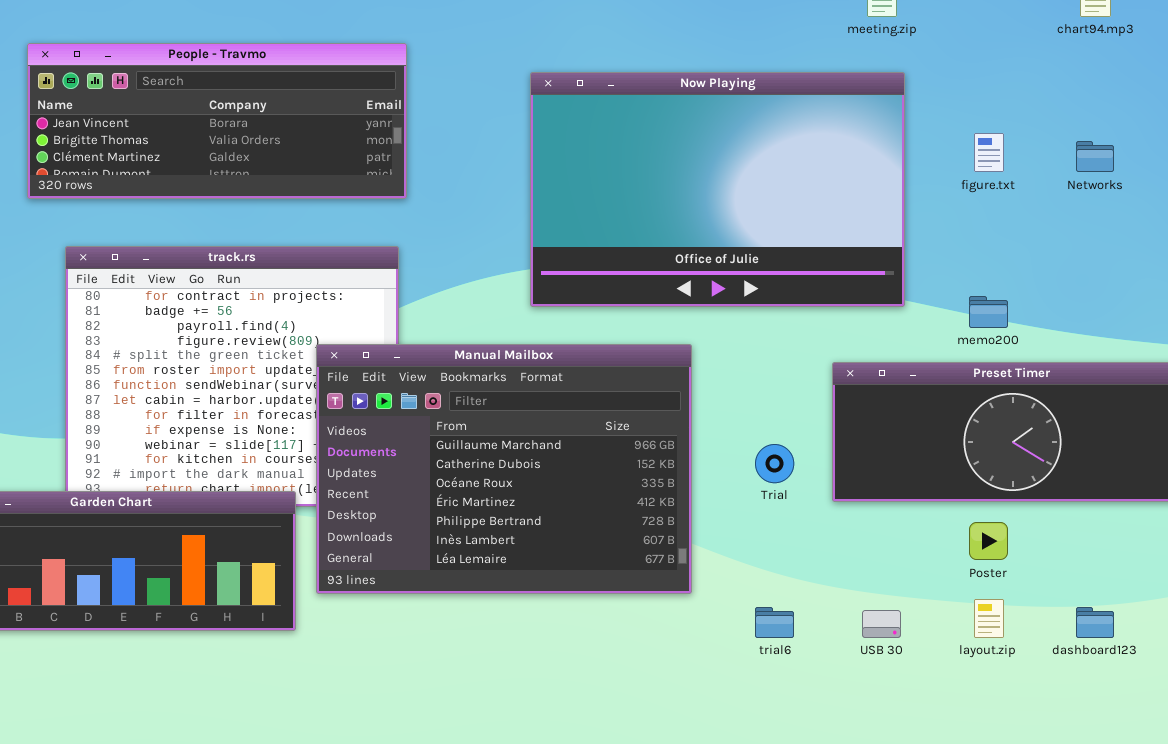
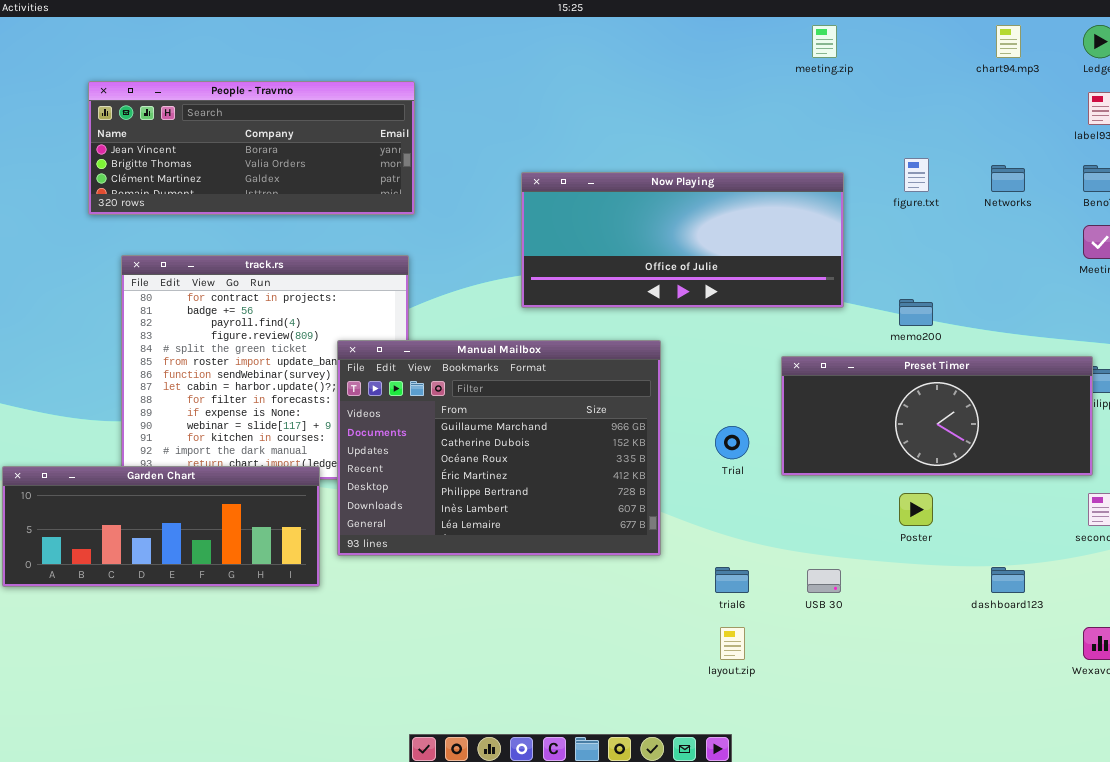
Now Playing: [530,72,905,307] -> [521,172,844,308], resized
layout.zip: [974,599,1004,638] -> [720,627,745,660], moved

